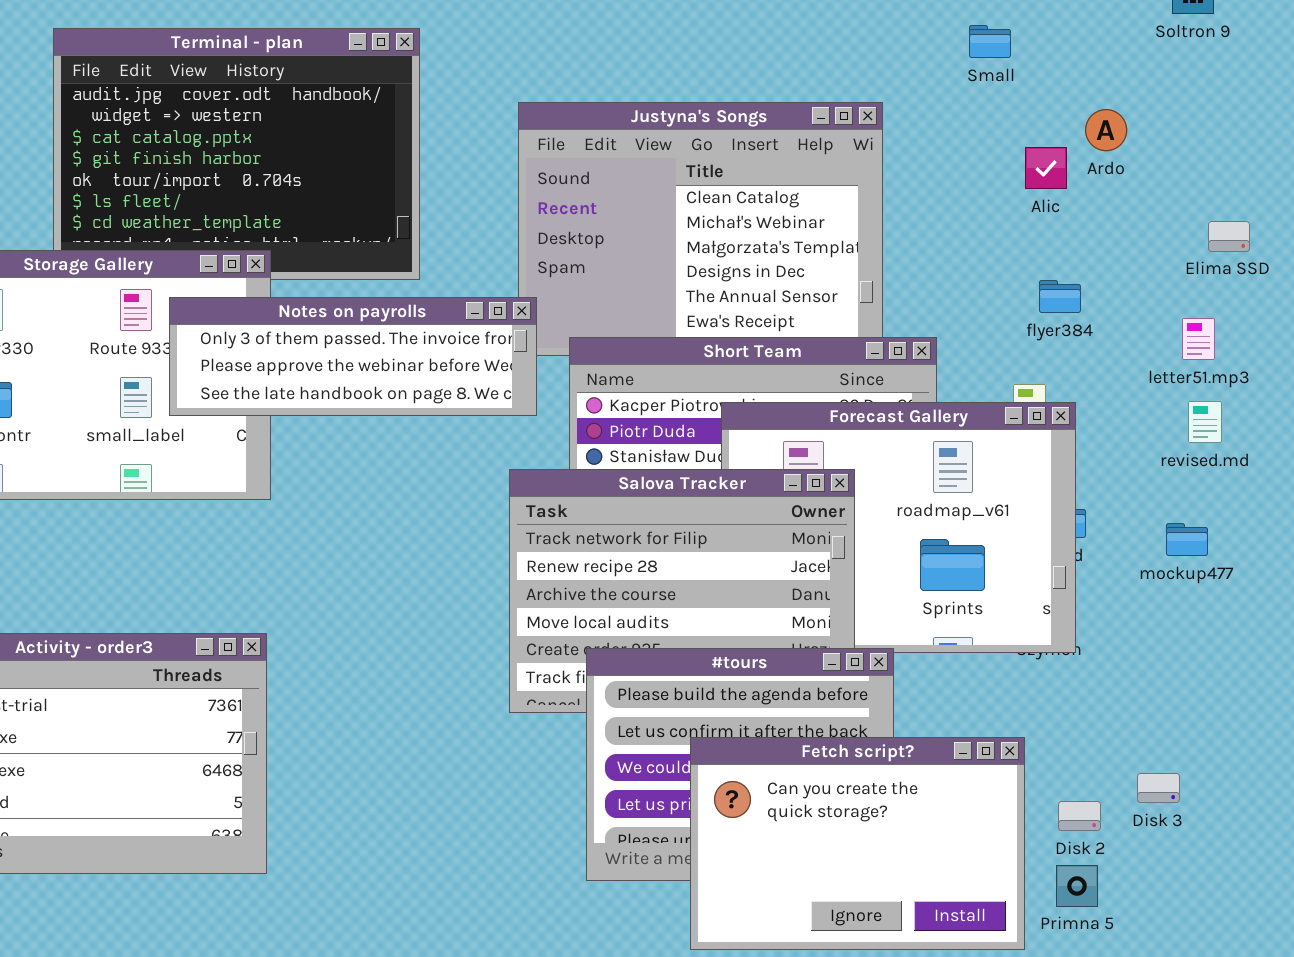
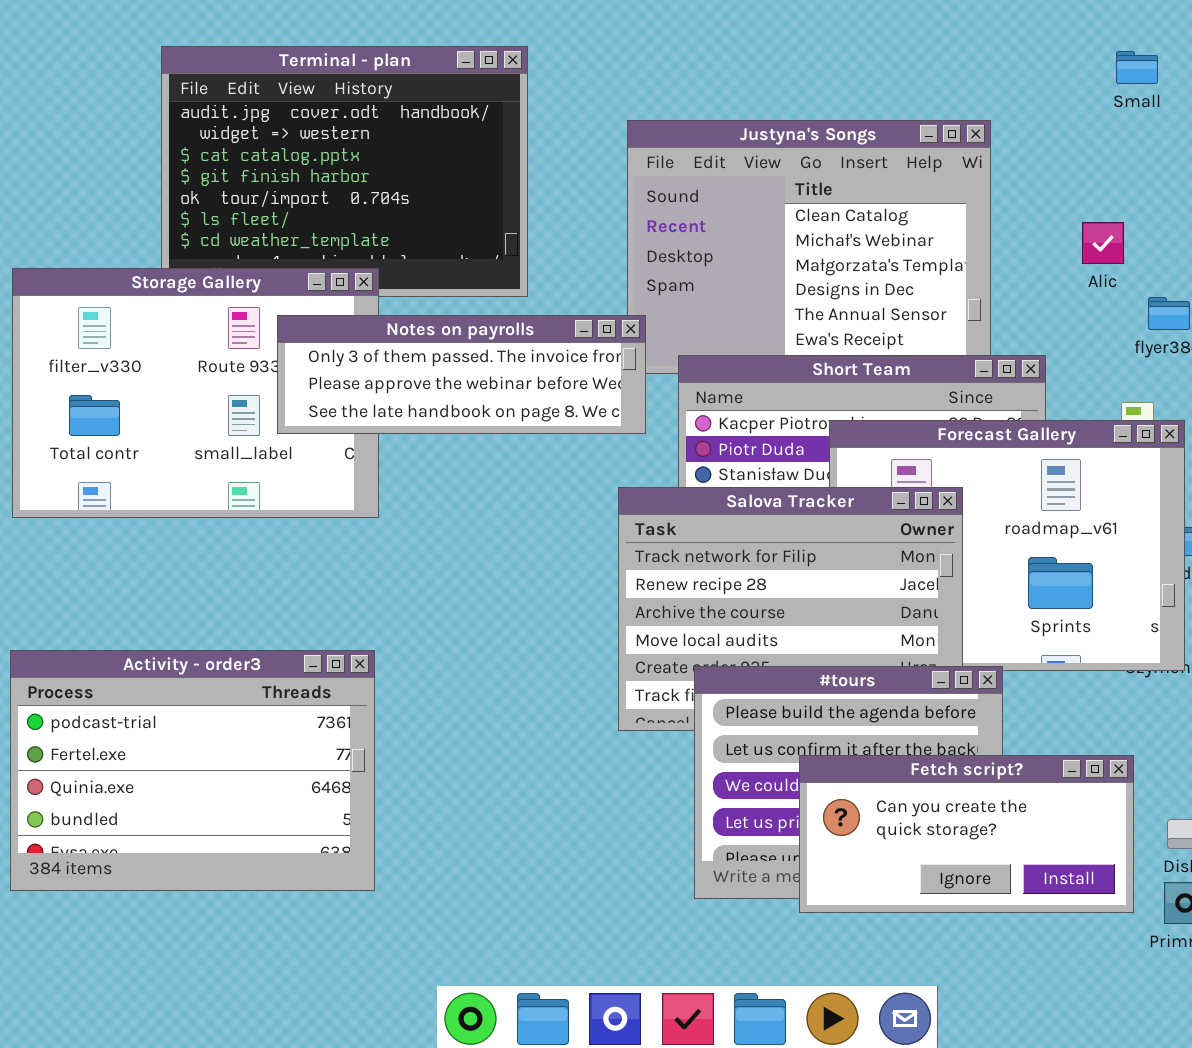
Small: [969,25,1011,58] -> [1116,51,1158,84], moved
Alic: [1025,147,1067,189] -> [1082,222,1124,264], moved
Fetch script?: [690,737,1025,950] -> [799,755,1134,913], resized

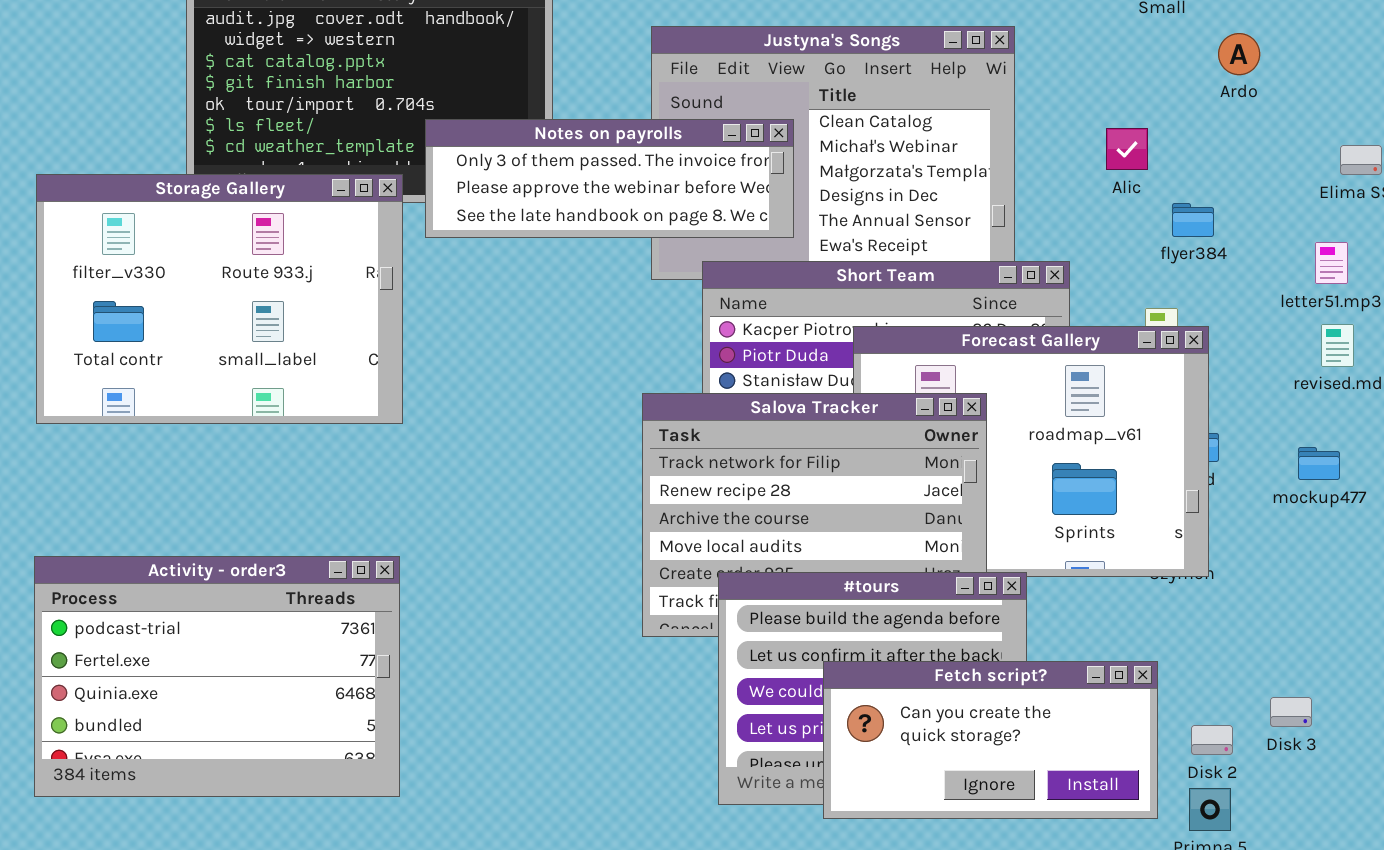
Notes on payrolls: [277,315,646,434] -> [425,119,794,238], moved

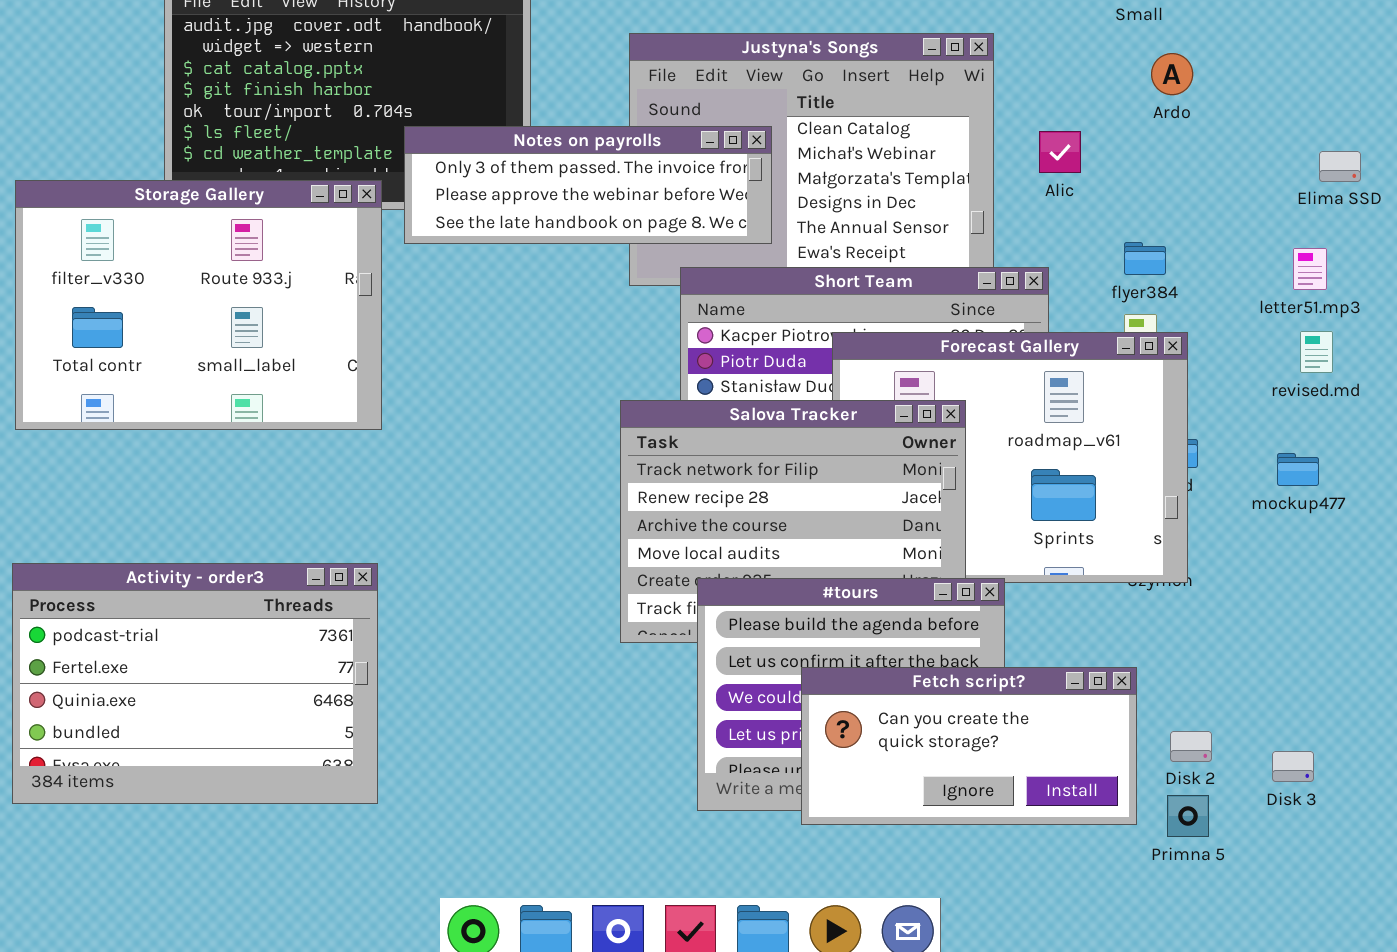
Ardo: [1218,33,1260,75] -> [1151,53,1193,95], moved
Alic: [1106,128,1148,170] -> [1039,131,1081,173], moved
flyer384: [1172,203,1214,237] -> [1124,242,1166,275], moved
Disk 3: [1270,697,1312,727] -> [1272,751,1314,782], moved

